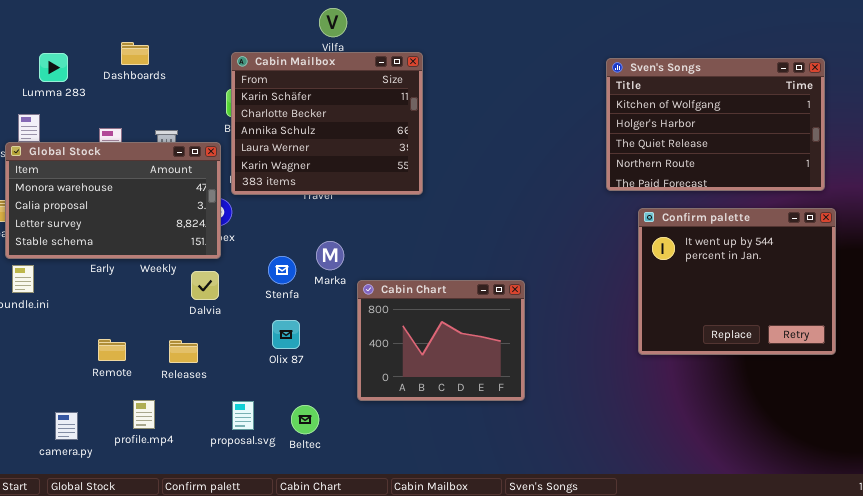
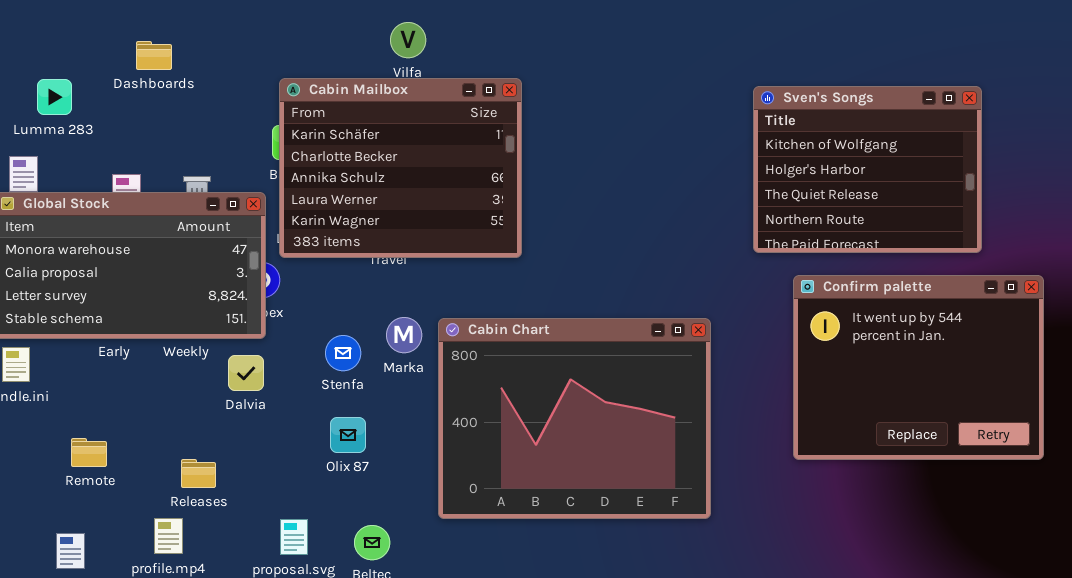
Dashboards: [121,42,149,65] -> [136,41,172,70], moved
Sven's Songs: [606,58,825,191] -> [753,86,982,253], resized
Cabin Chart: [357,280,525,401] -> [438,318,711,519], resized
Remote: [98,339,126,361] -> [71,438,107,467], moved
Releases: [169,340,198,363] -> [181,459,216,488], moved

